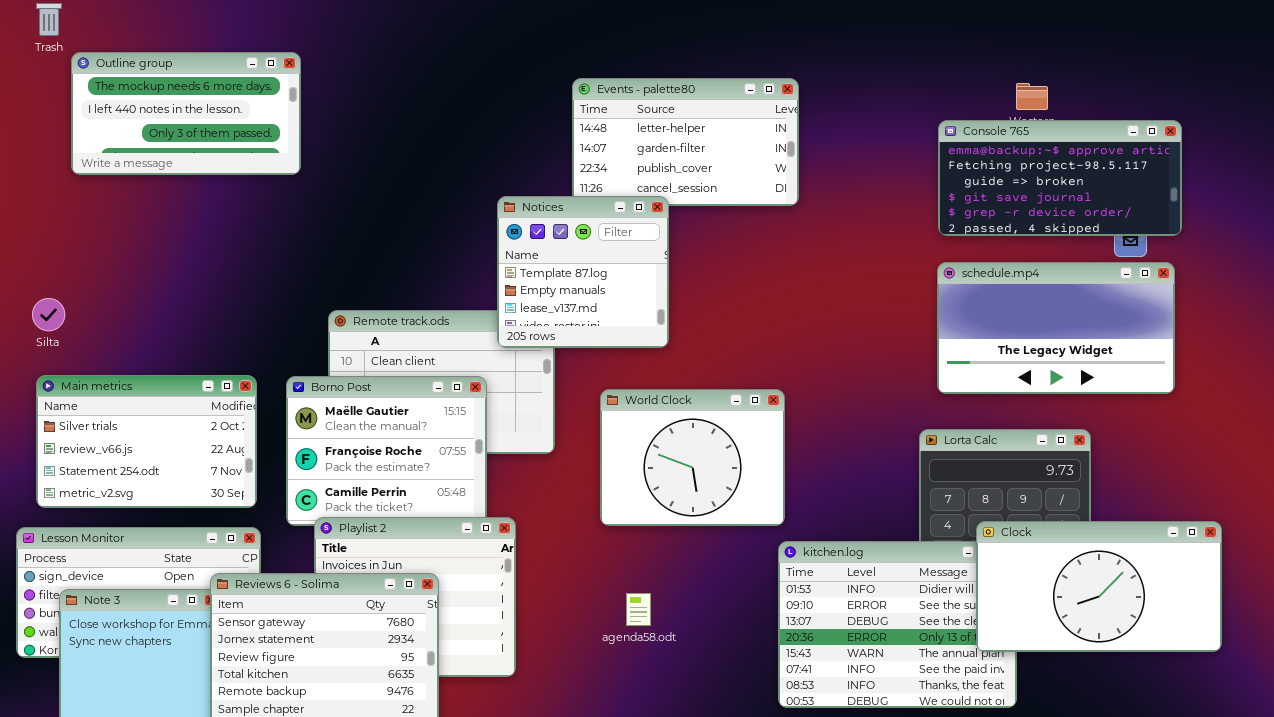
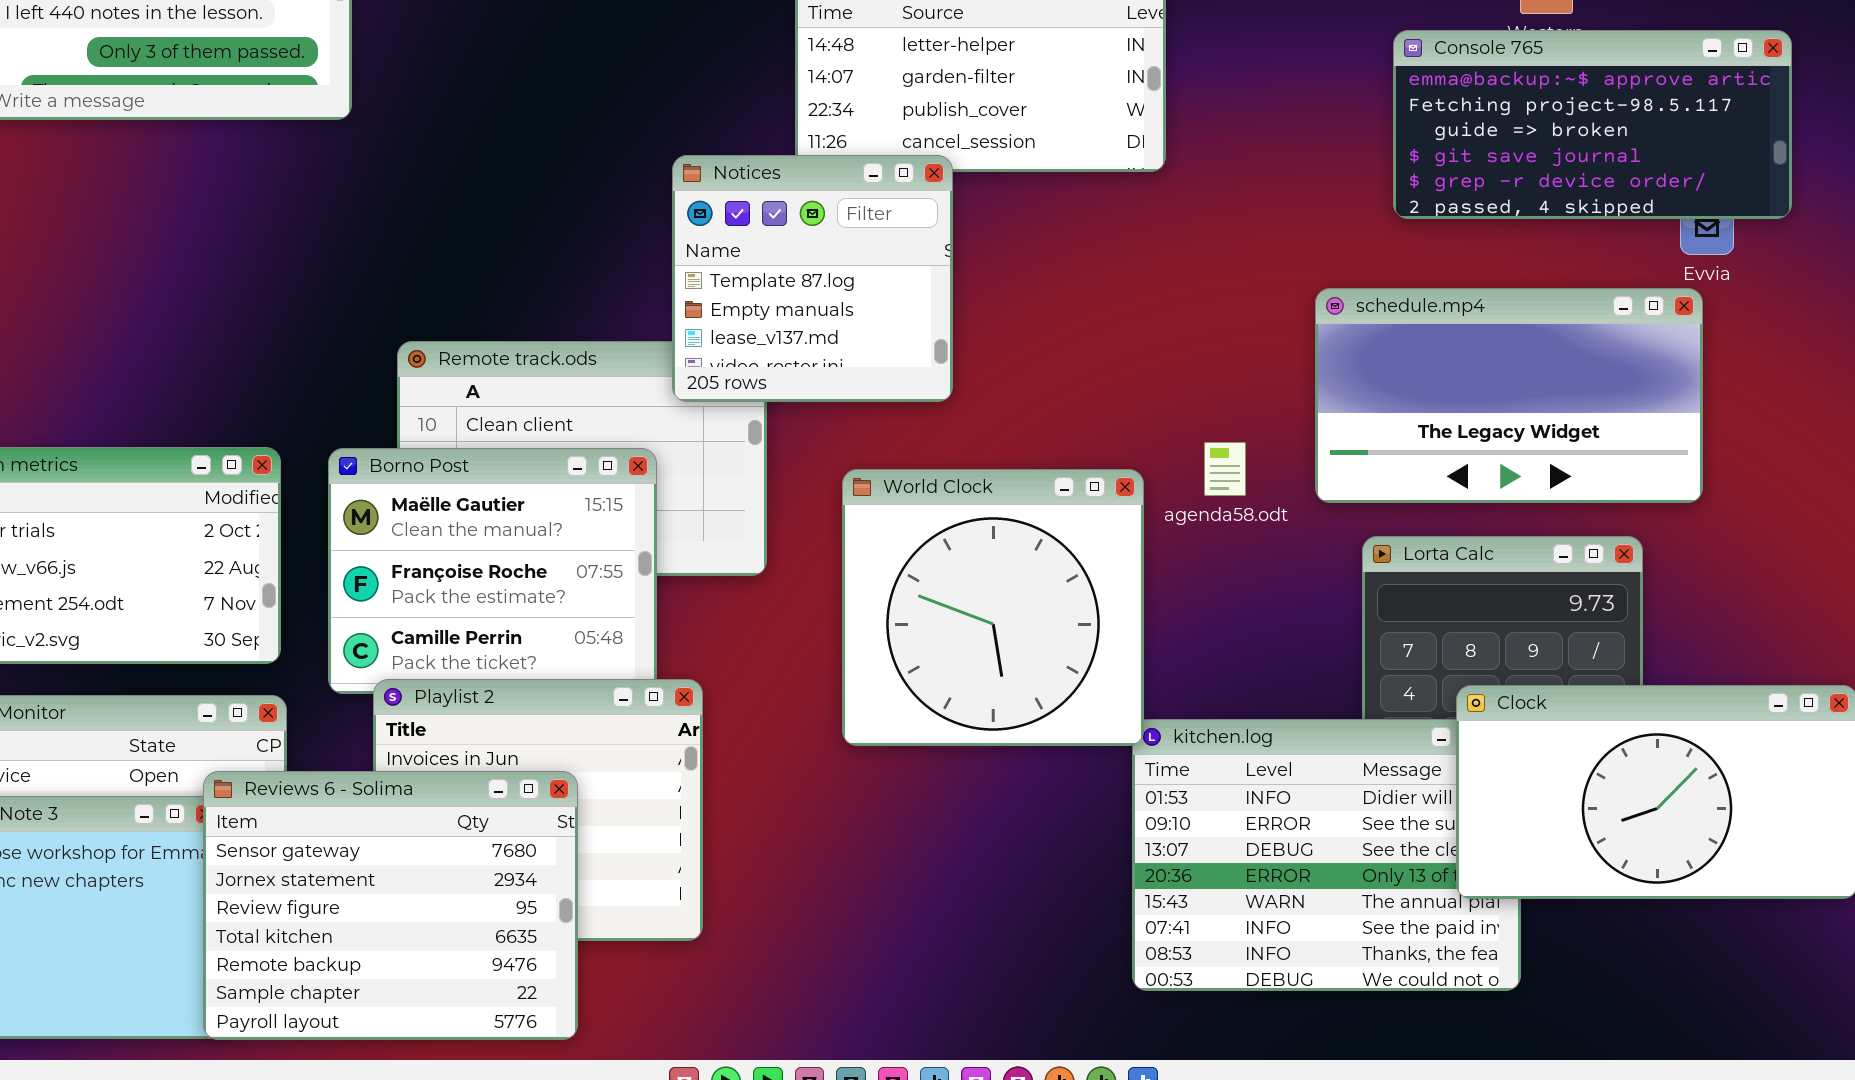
schedule.mp4: [937,262,1175,394] -> [1315,288,1703,503], moved
World Clock: [600,389,785,526] -> [842,469,1144,746], resized
agenda58.odt: [626,593,651,626] -> [1204,442,1246,496], moved

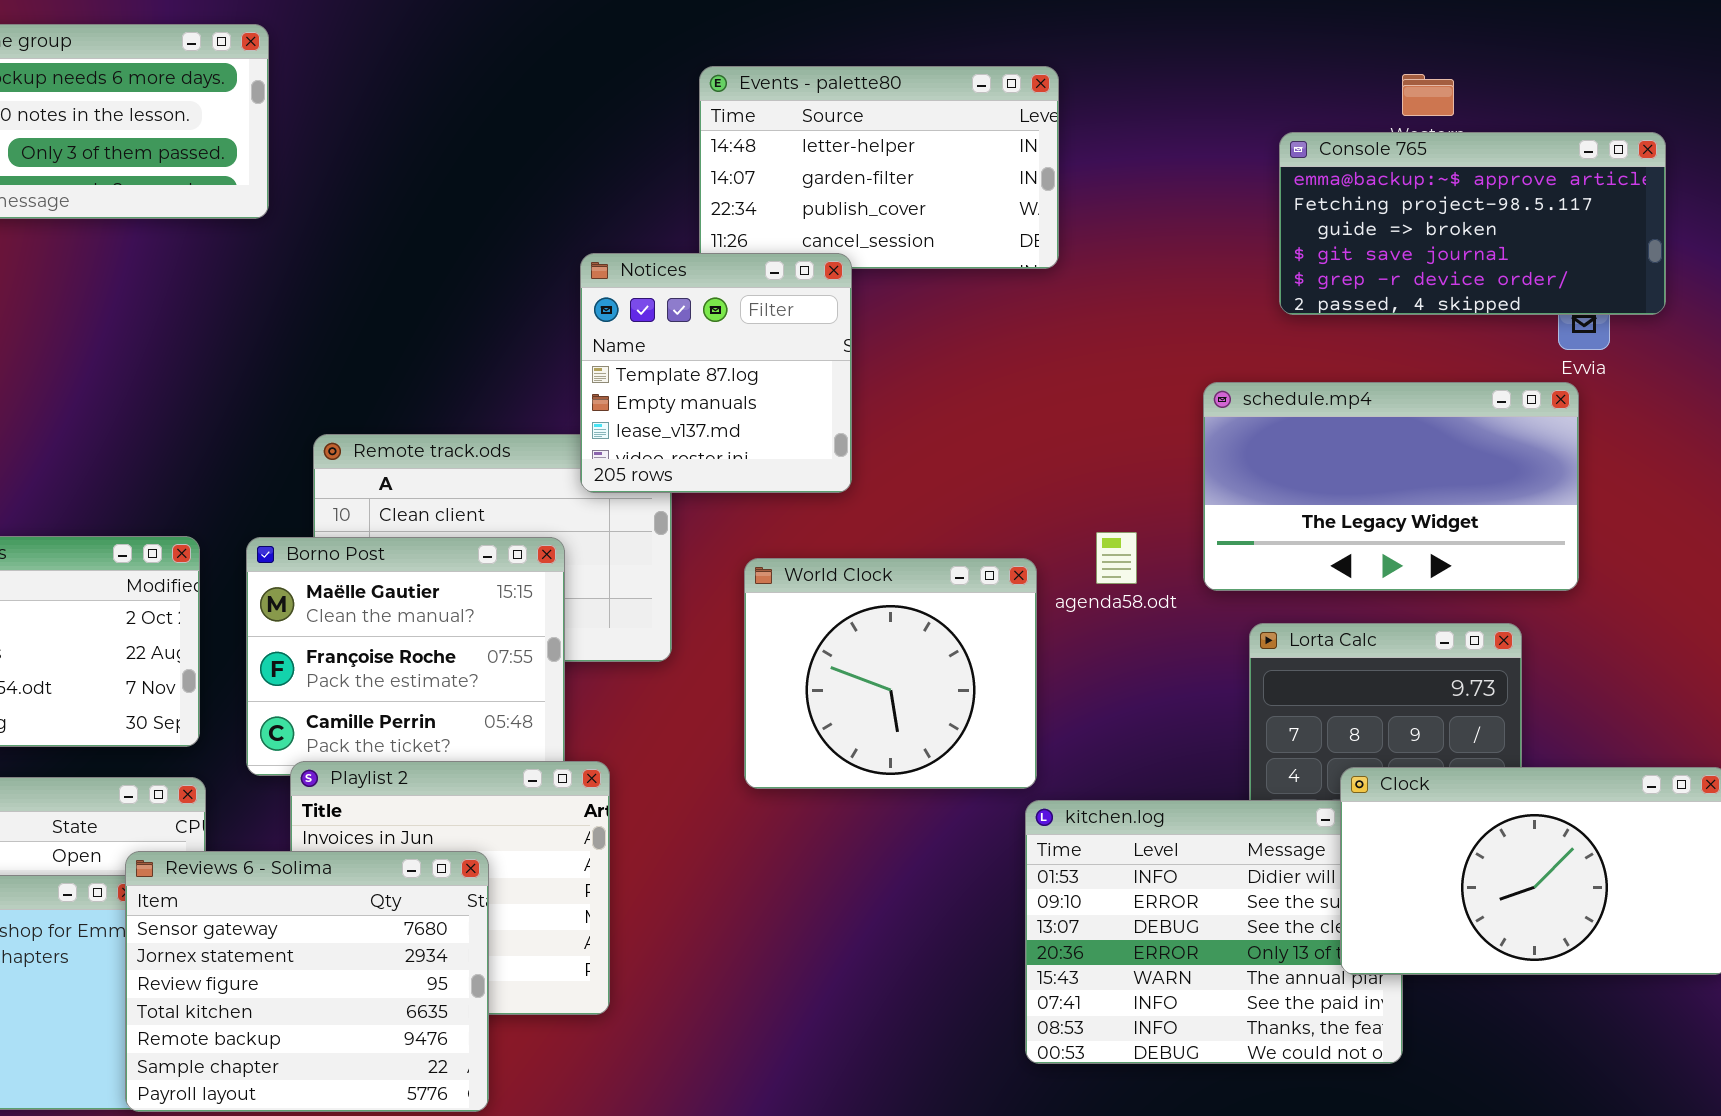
World Clock: [842,469,1144,746] -> [744,558,1037,789], resized

